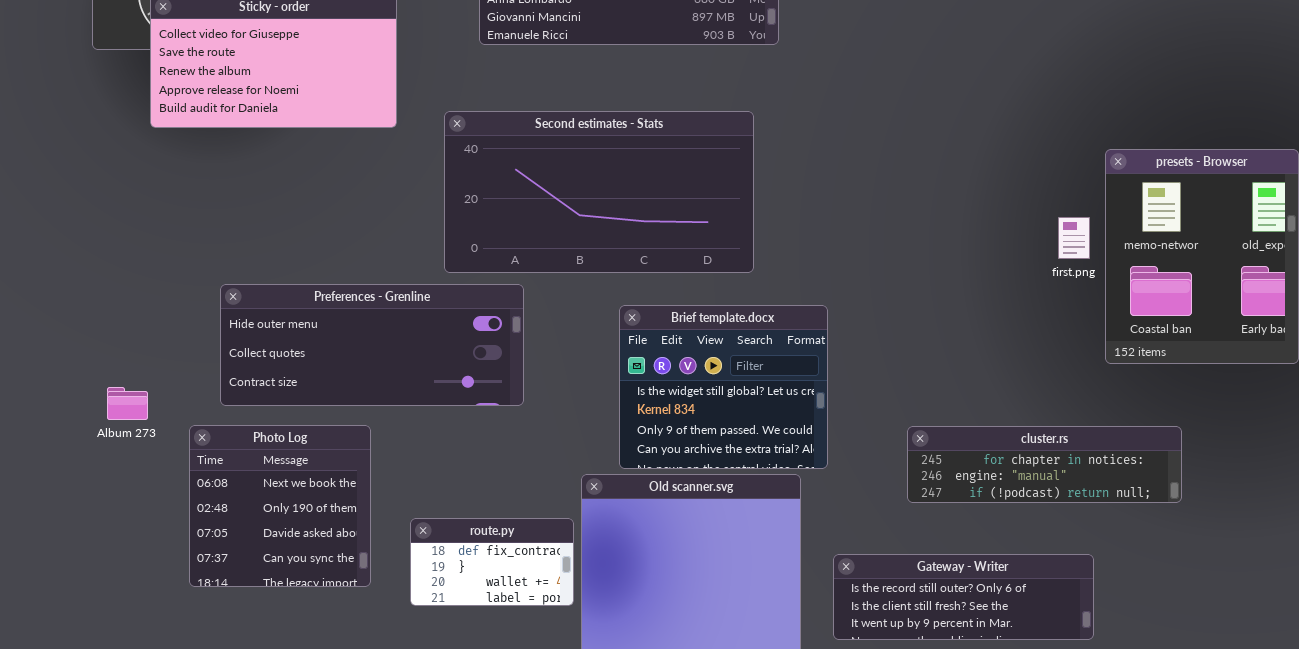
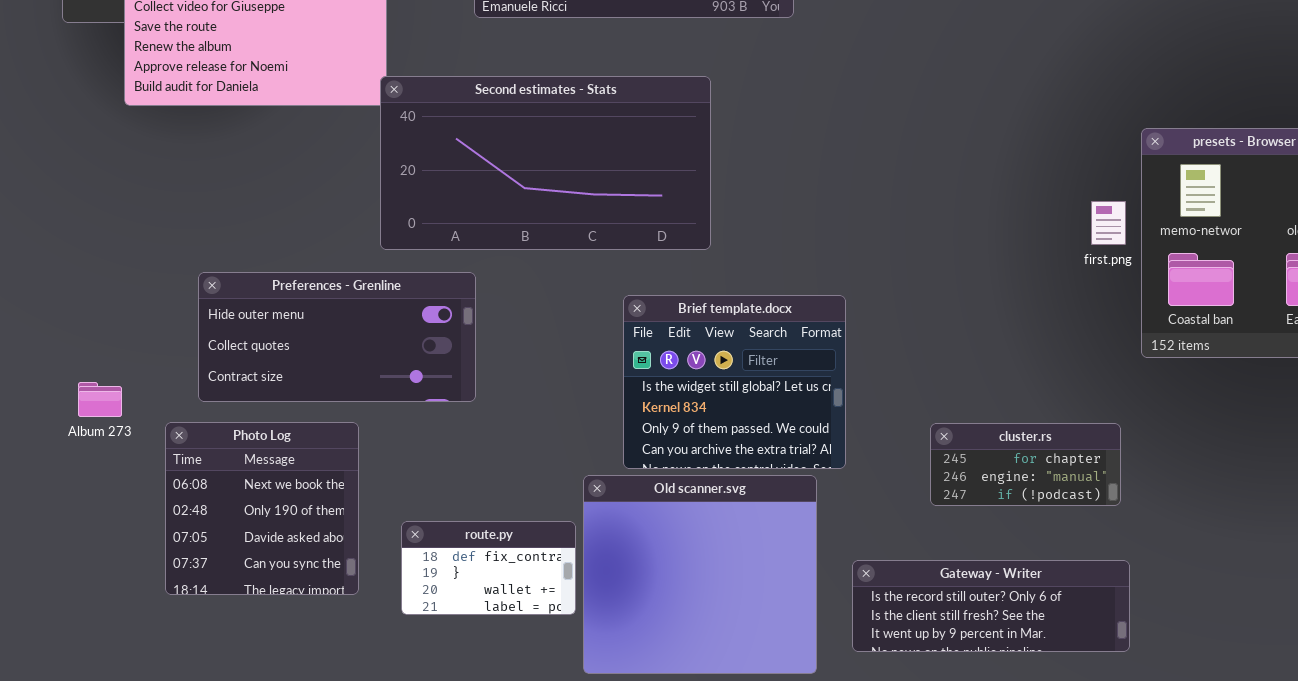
Second estimates - Stats: [444,111,754,273] -> [380,76,711,250], moved
Preferences - Grenline: [220,284,524,406] -> [198,272,476,402], resized
cluster.rs: [907,426,1182,503] -> [930,423,1121,506], resized

